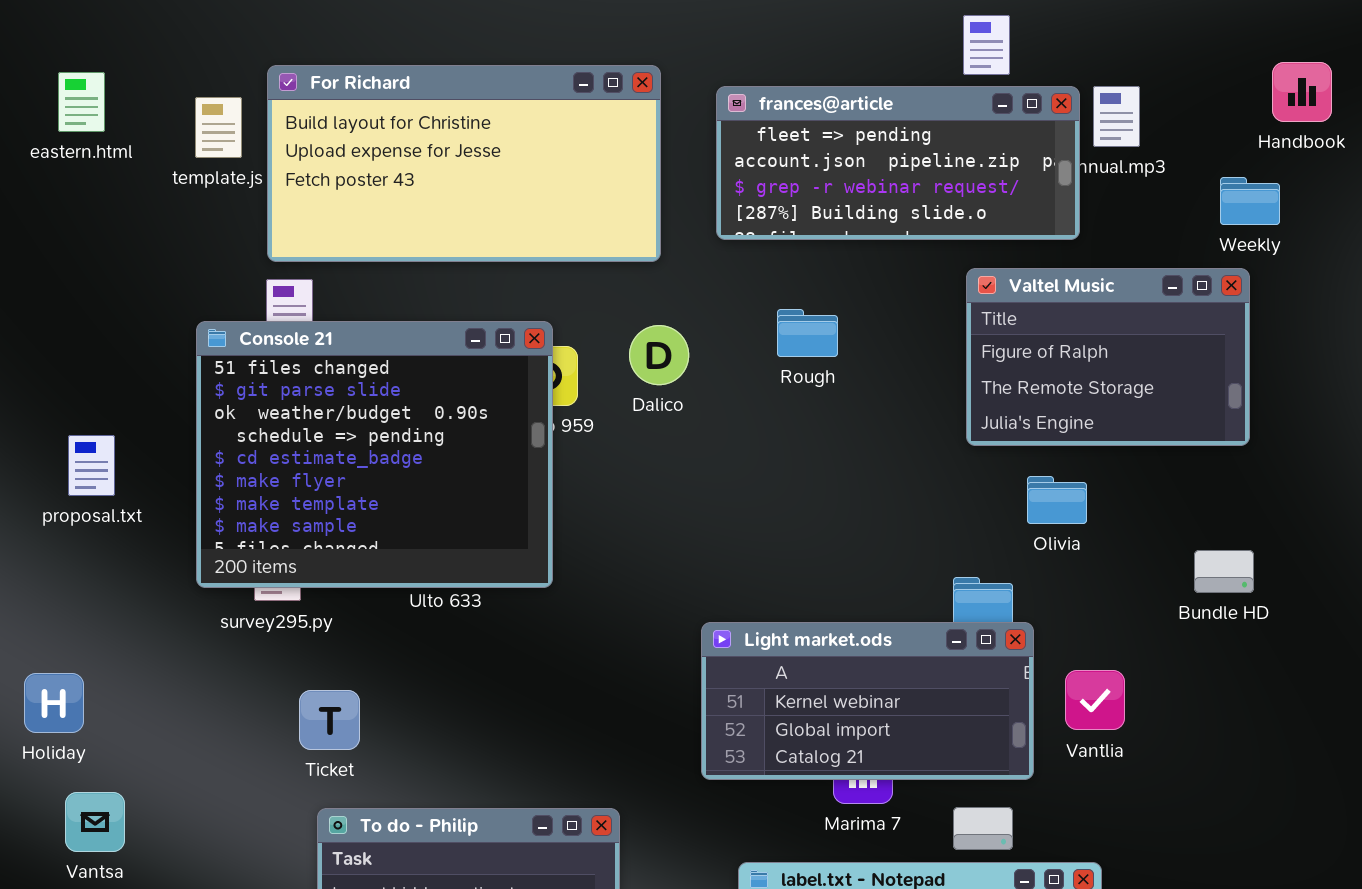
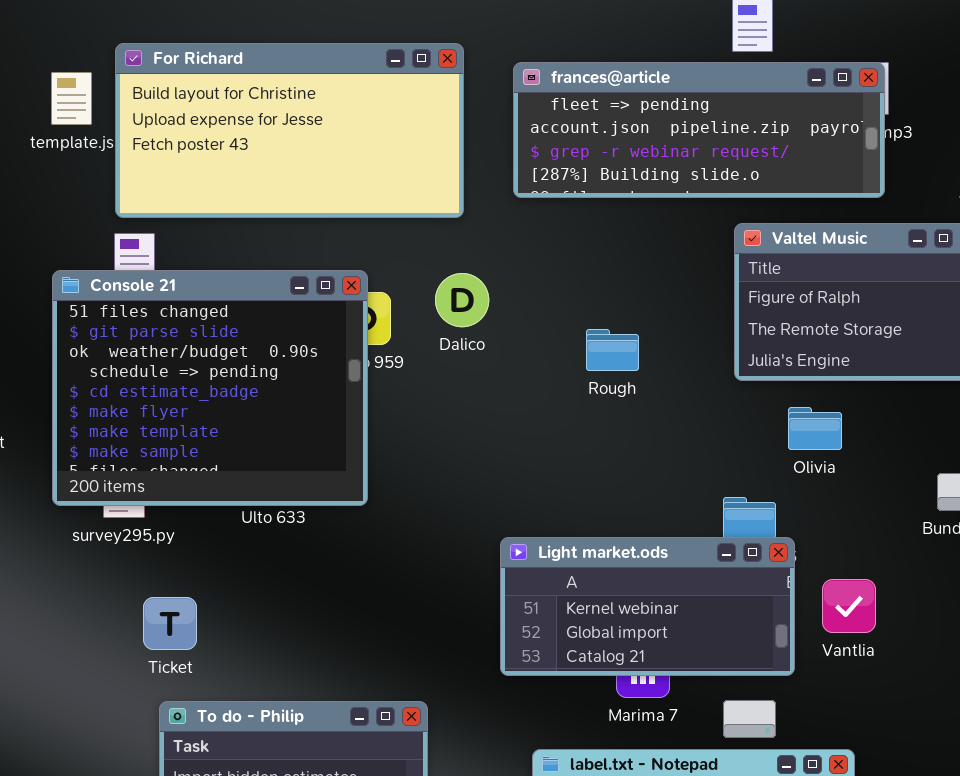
frances@article: [716,86,1080,240] -> [513,62,885,198], resized
Rough: [777,309,838,357] -> [586,329,639,371], moved

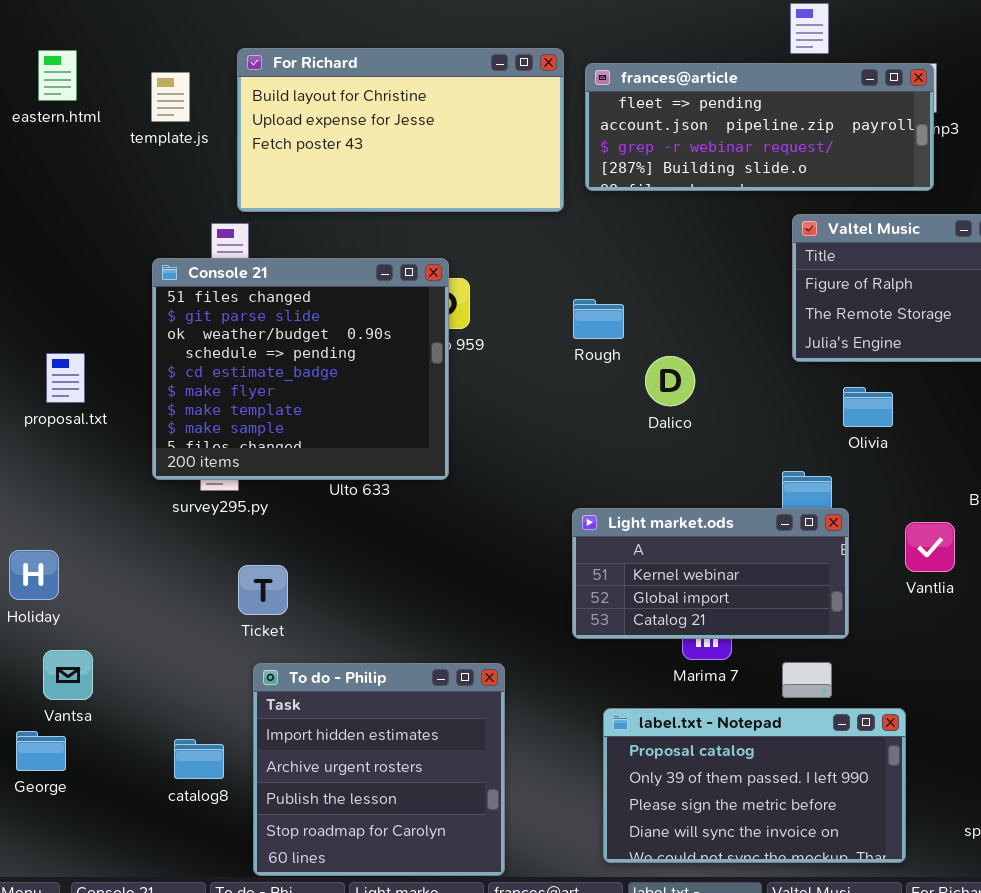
For Richard: [115,43,464,218] -> [237,48,564,212], moved
Dalico: [435,273,489,327] -> [645,356,695,406], moved
Rough: [586,329,639,371] -> [573,299,624,339], moved
Vantlia: [822,579,876,633] -> [905,522,955,572], moved

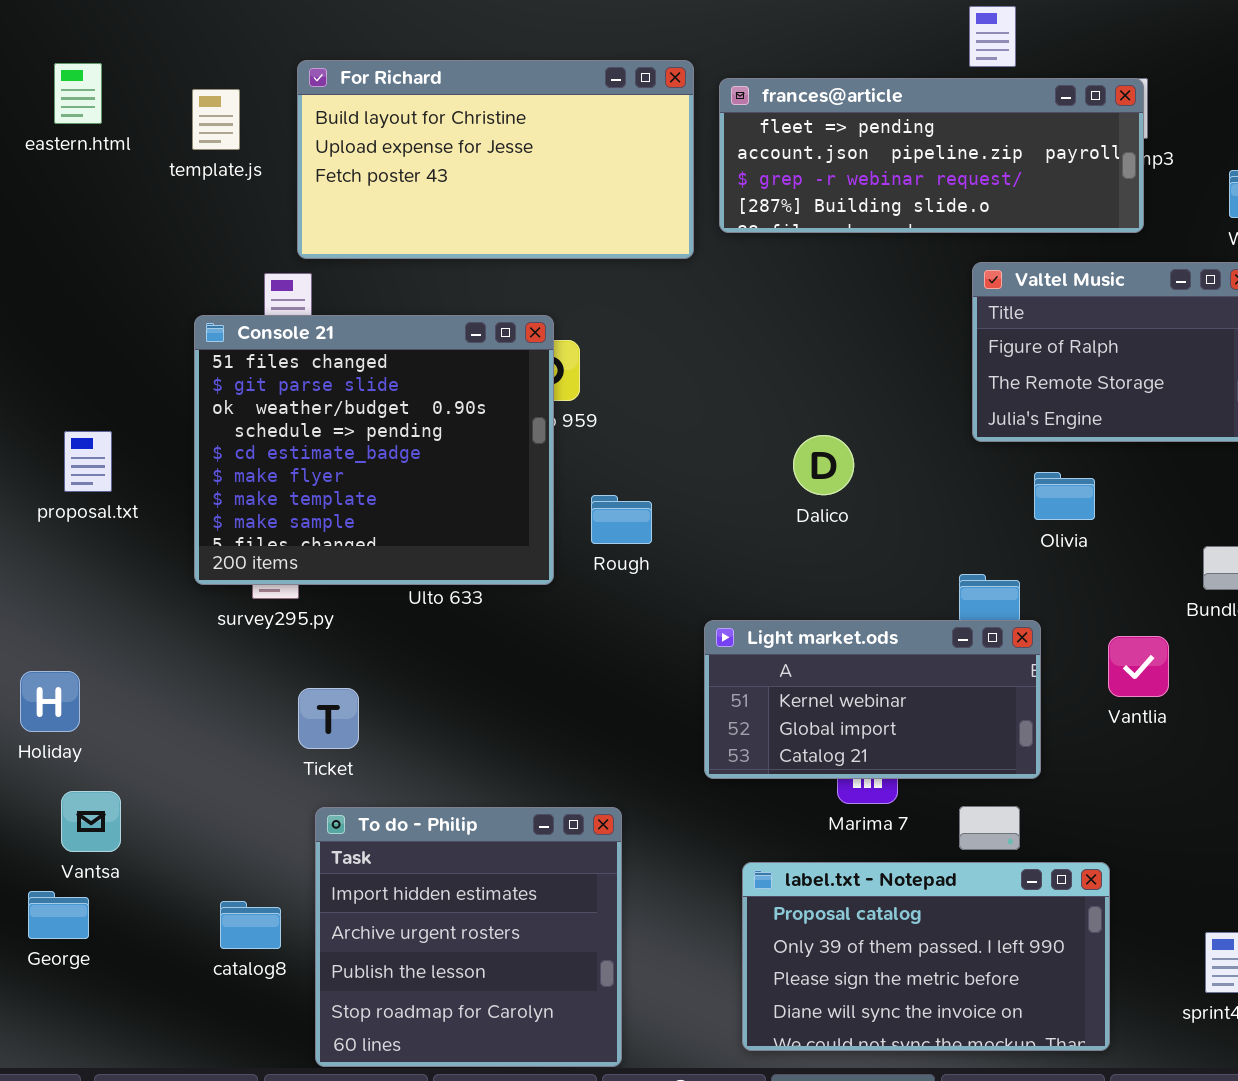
Rough: [573,299,624,339] -> [591,495,652,544], moved

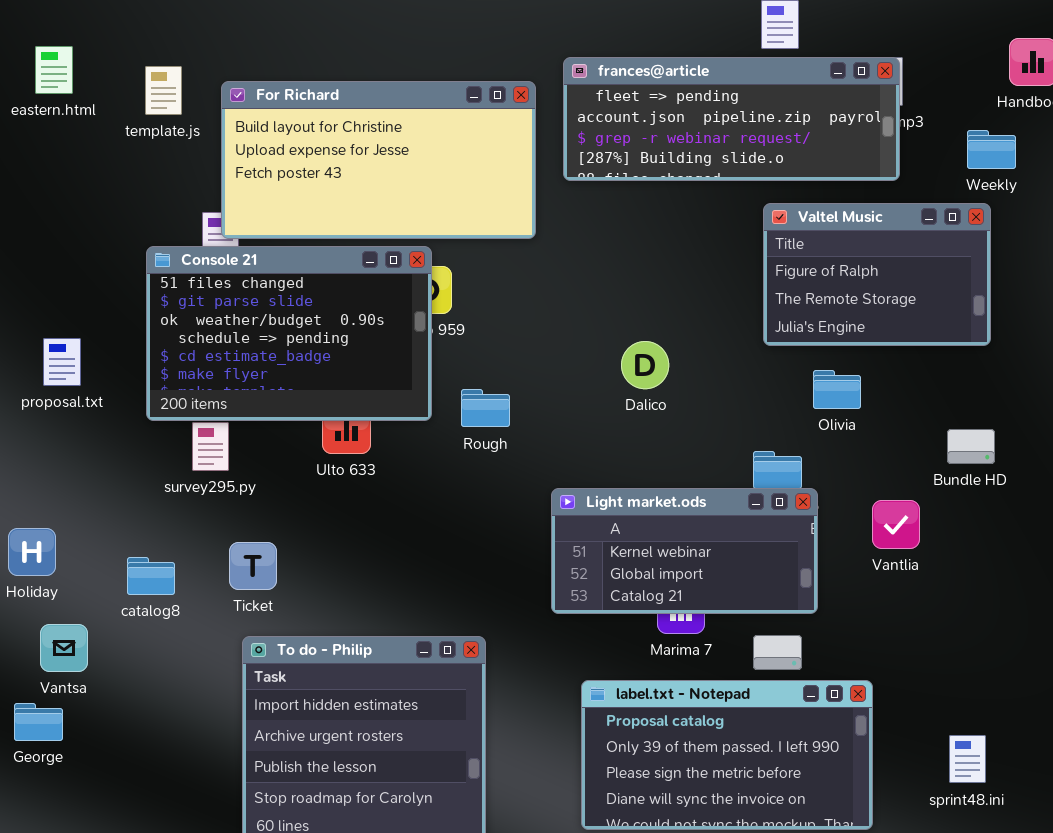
For Richard: [297,60,694,259] -> [221,81,536,239], moved
Console 21: [194,315,554,585] -> [146,246,432,421], resized
catalog8: [220,901,281,949] -> [127,557,175,595], moved

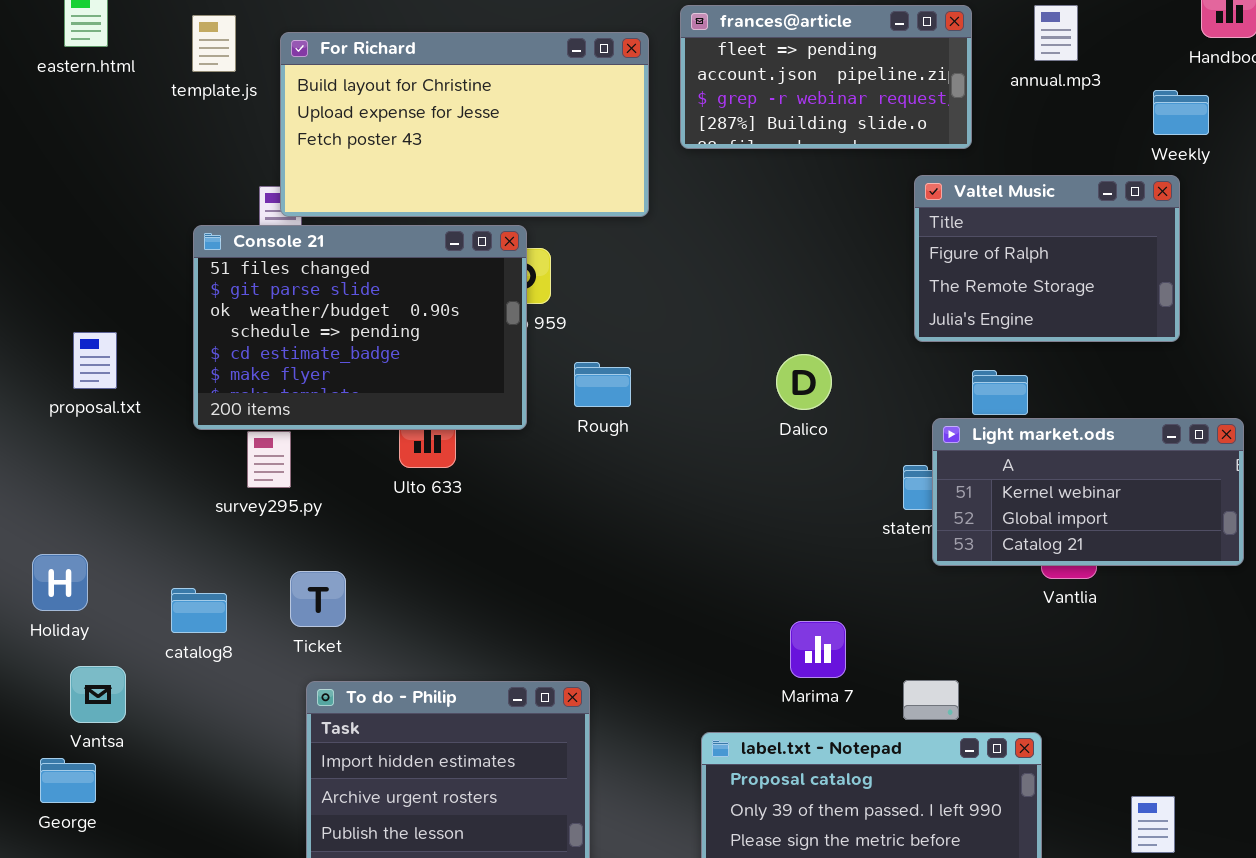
frances@article: [563,57,900,181] -> [680,5,972,149], resized
Dalico: [621,341,669,389] -> [776,354,832,410], moved
Rough: [461,389,510,427] -> [574,362,631,407], moved
Light market.ods: [551,488,818,614] -> [932,418,1244,566], moved

